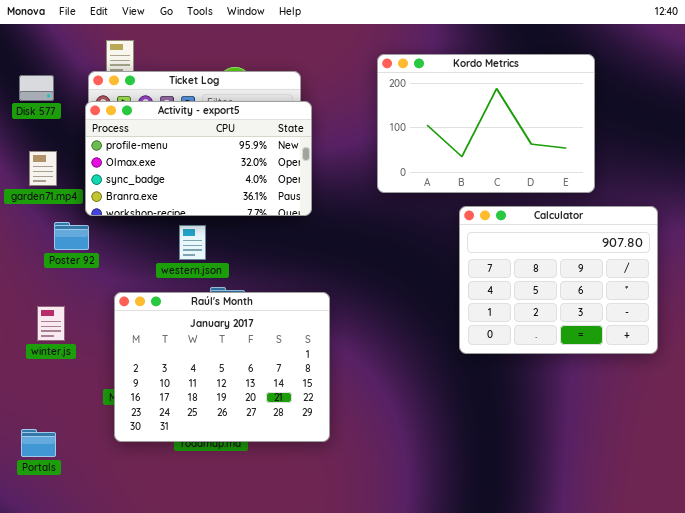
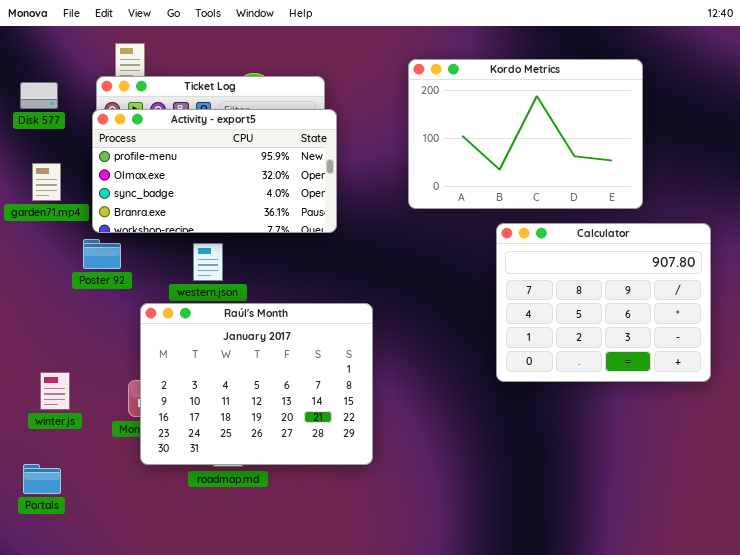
Poster 92: [54,222,89,250] -> [83,239,121,269], moved
Raúl's Month: [114,292,330,442] -> [140,303,373,465], moved
winter.js: [37,306,65,341] -> [40,372,70,410], moved

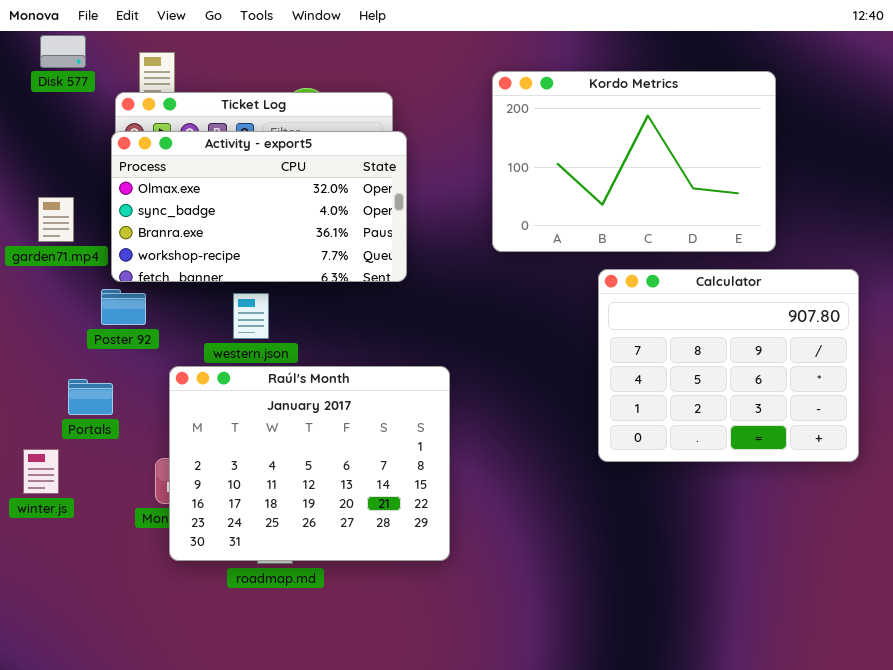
Disk 577: [20,82,58,109] -> [40,35,86,68], moved
Activity - export5: [92,109,337,233] -> [111,131,407,282], scrolled down 1 row
winter.js: [40,372,70,410] -> [23,449,59,494], moved
Portals: [23,464,61,494] -> [68,379,113,415], moved

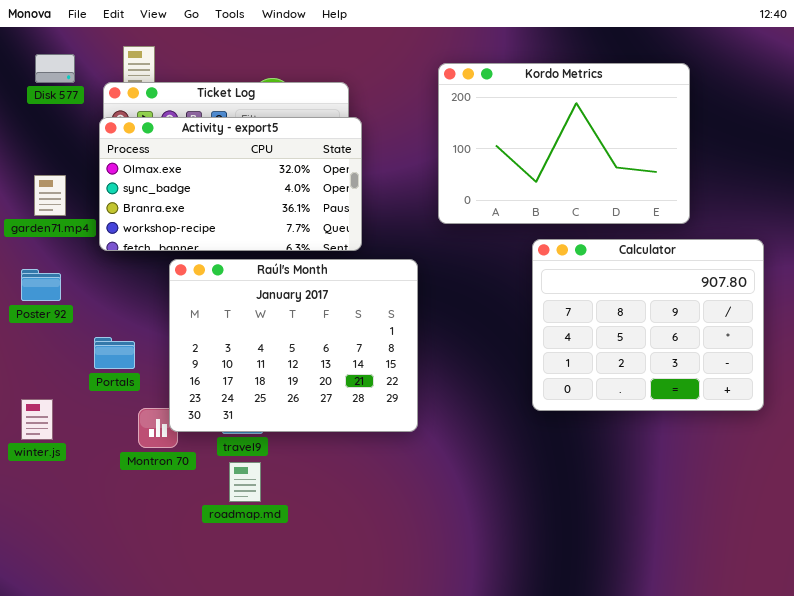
Disk 577: [40,35,86,68] -> [35,54,75,83], moved
Poster 92: [101,289,146,325] -> [21,269,61,301], moved
Raúl's Month: [169,366,450,561] -> [169,259,418,432], moved
Portals: [68,379,113,415] -> [94,337,135,369], moved

